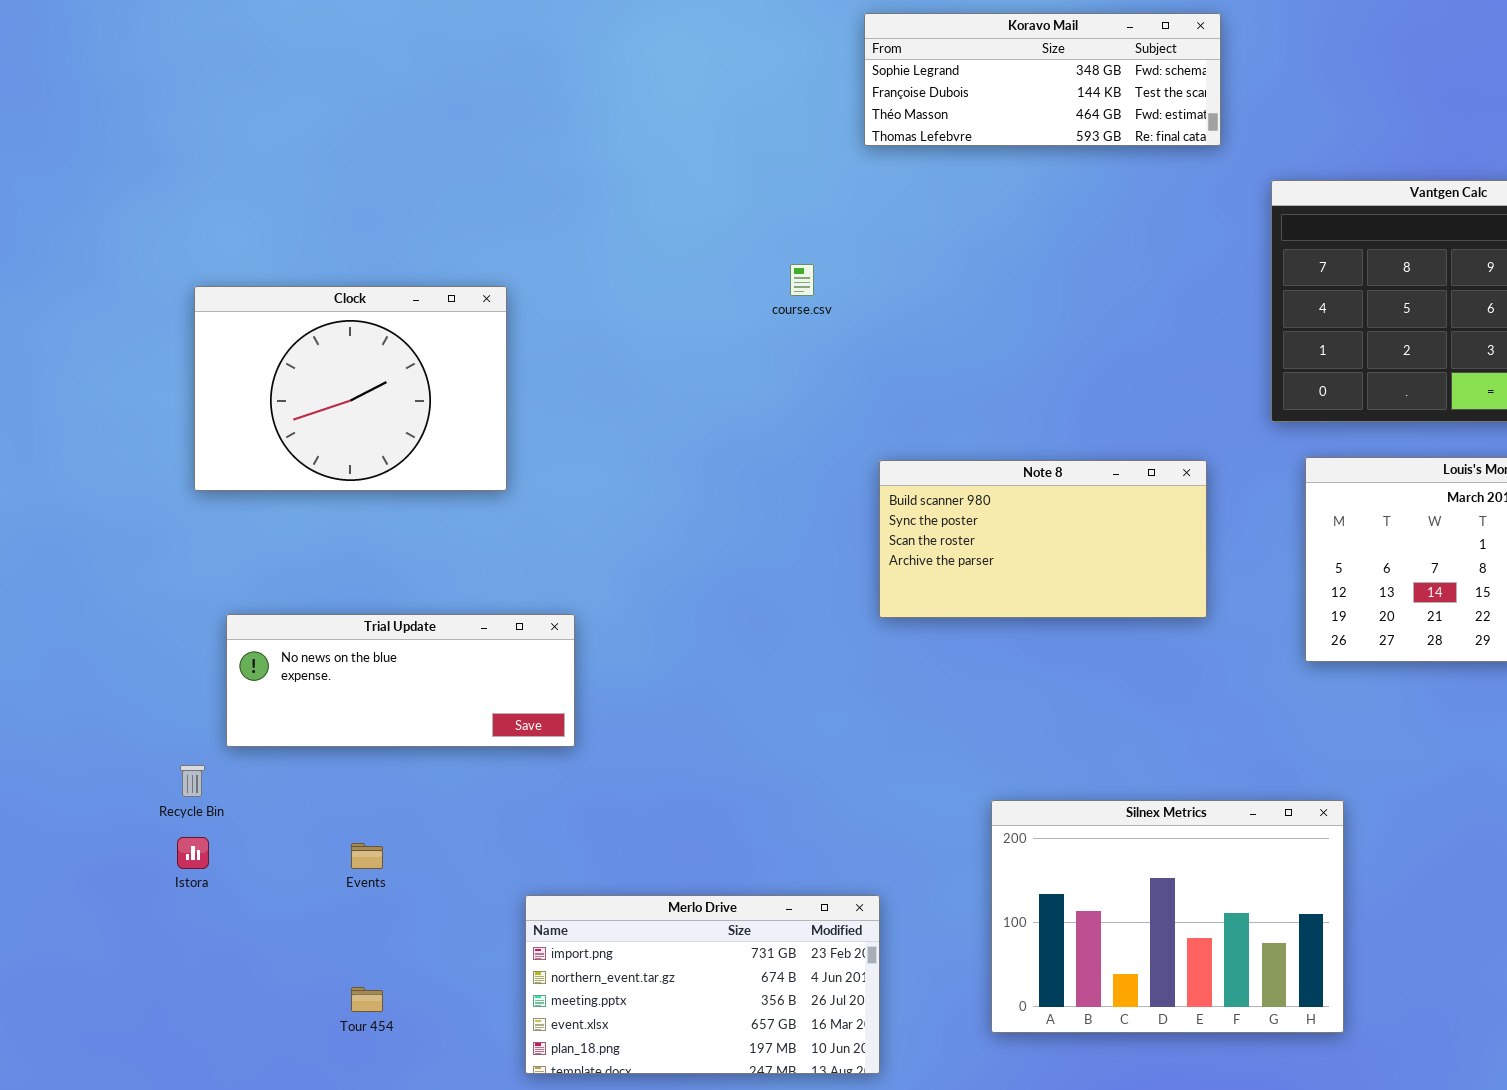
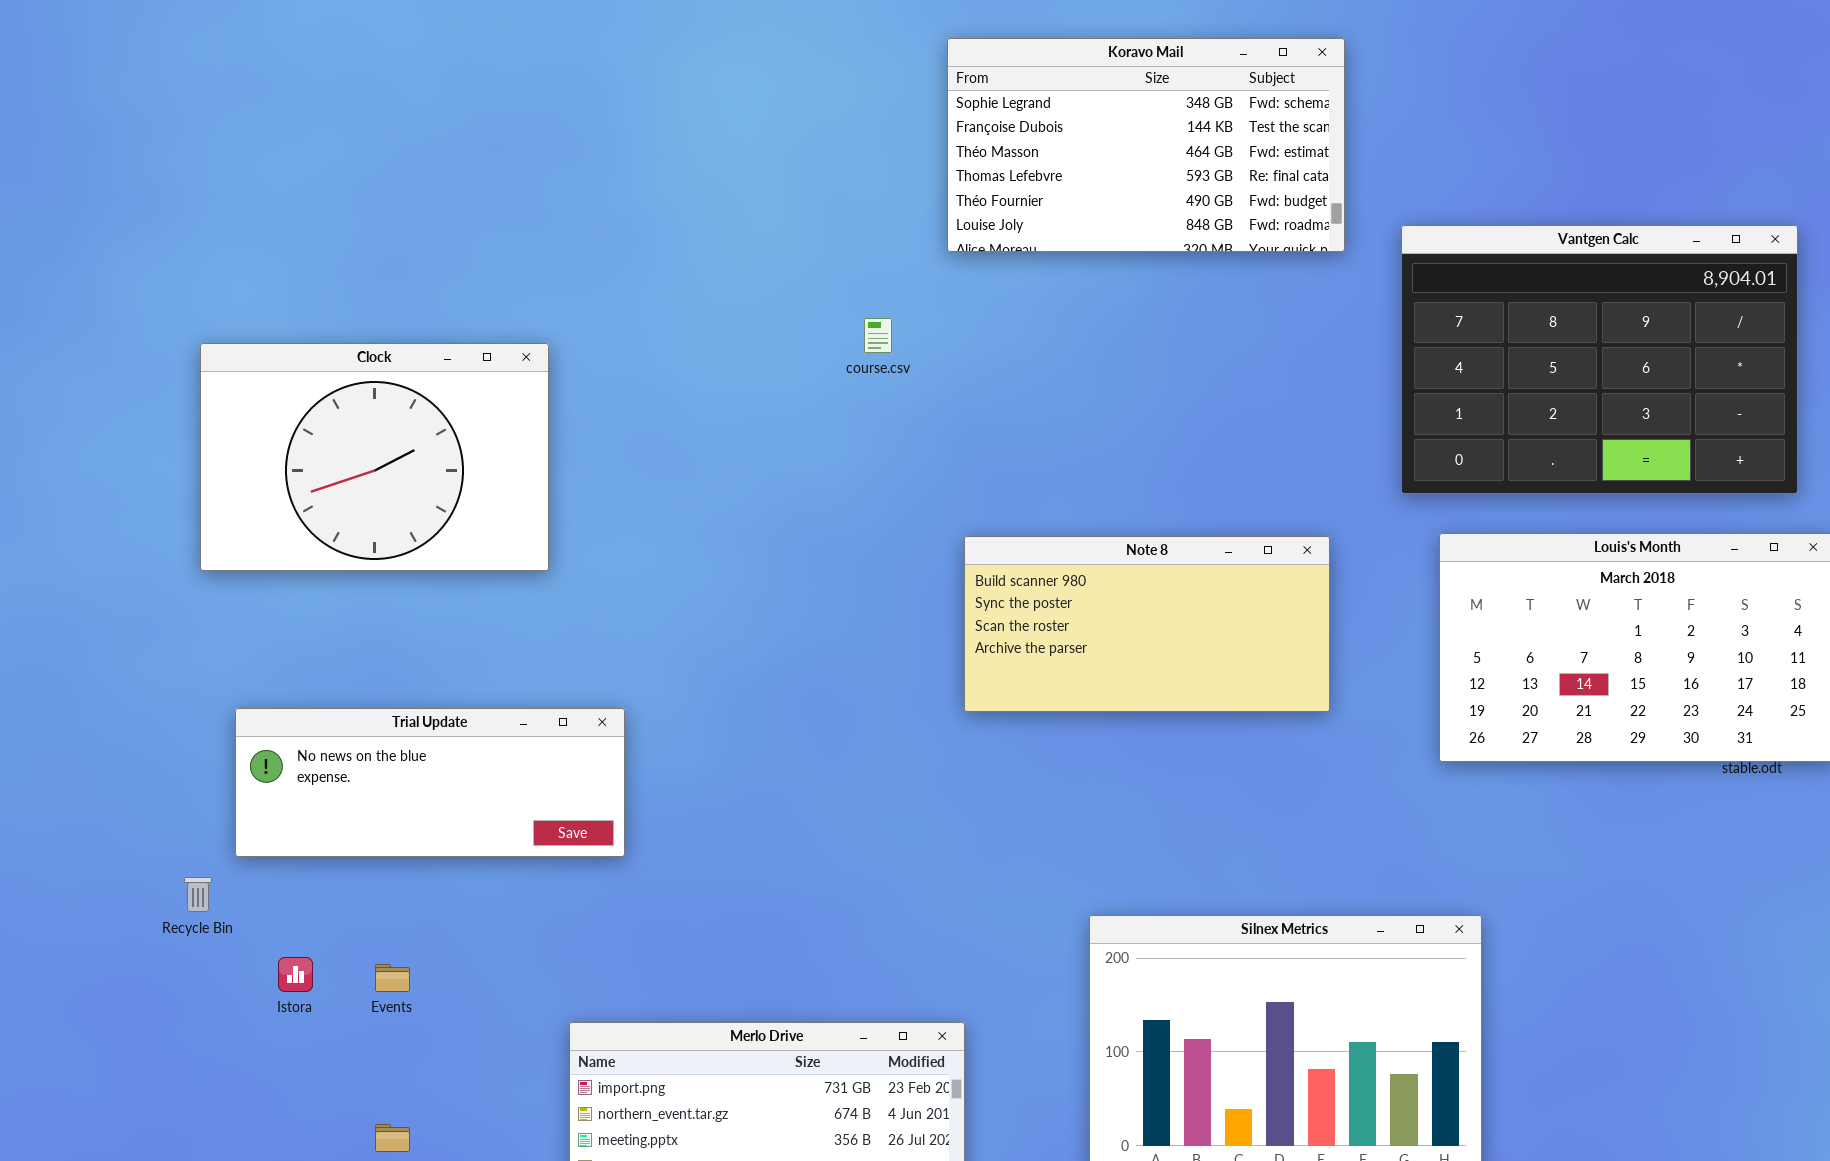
Koravo Mail: [864,13,1221,146] -> [947,38,1345,252], resized
Istora: [177,837,209,869] -> [278,957,313,992], moved

